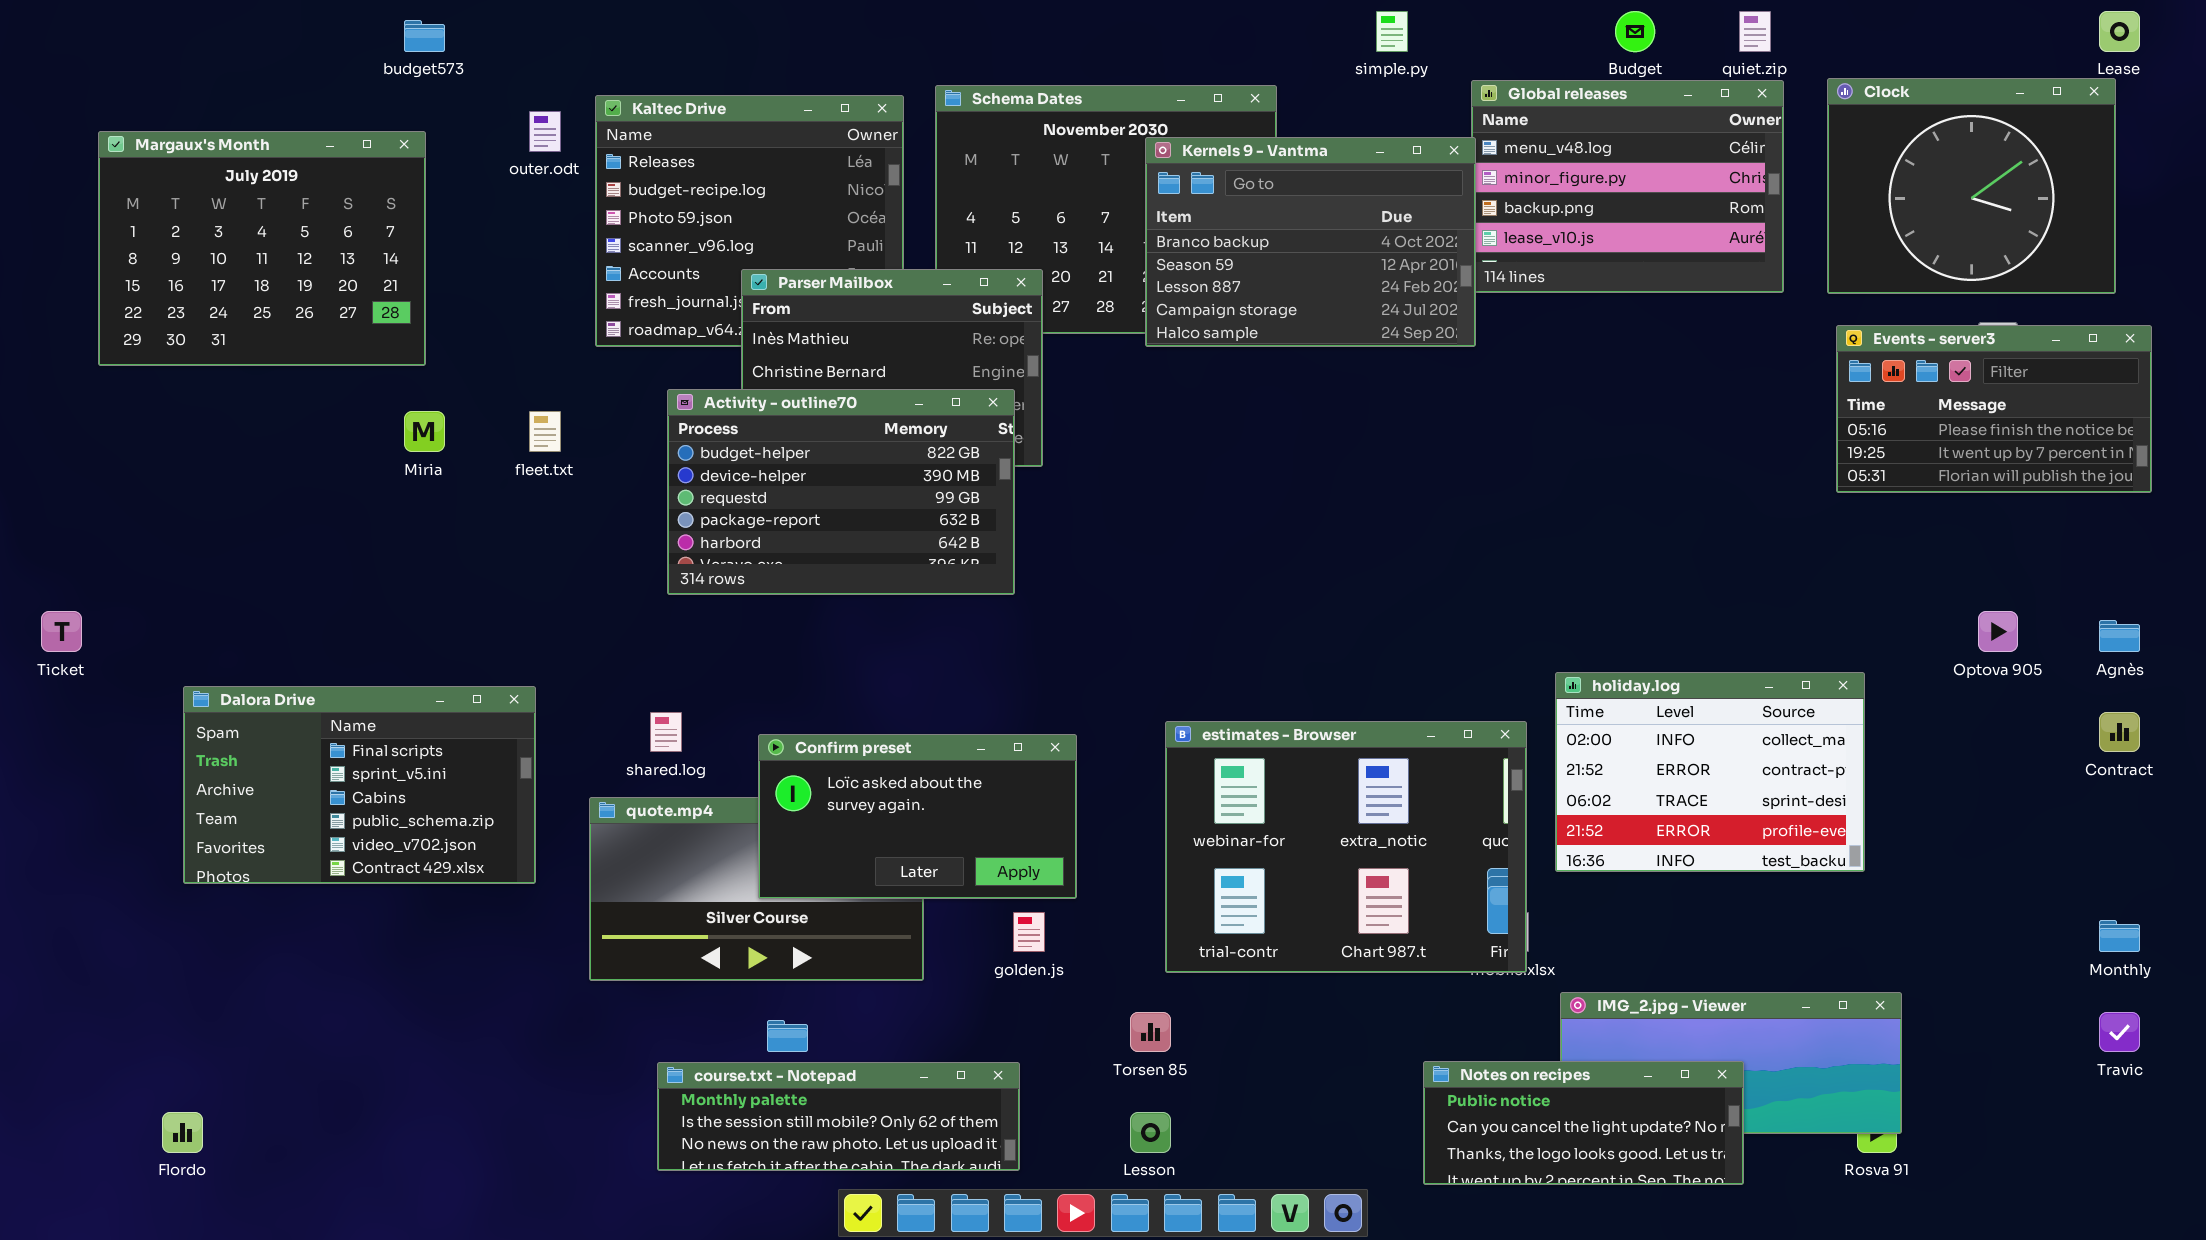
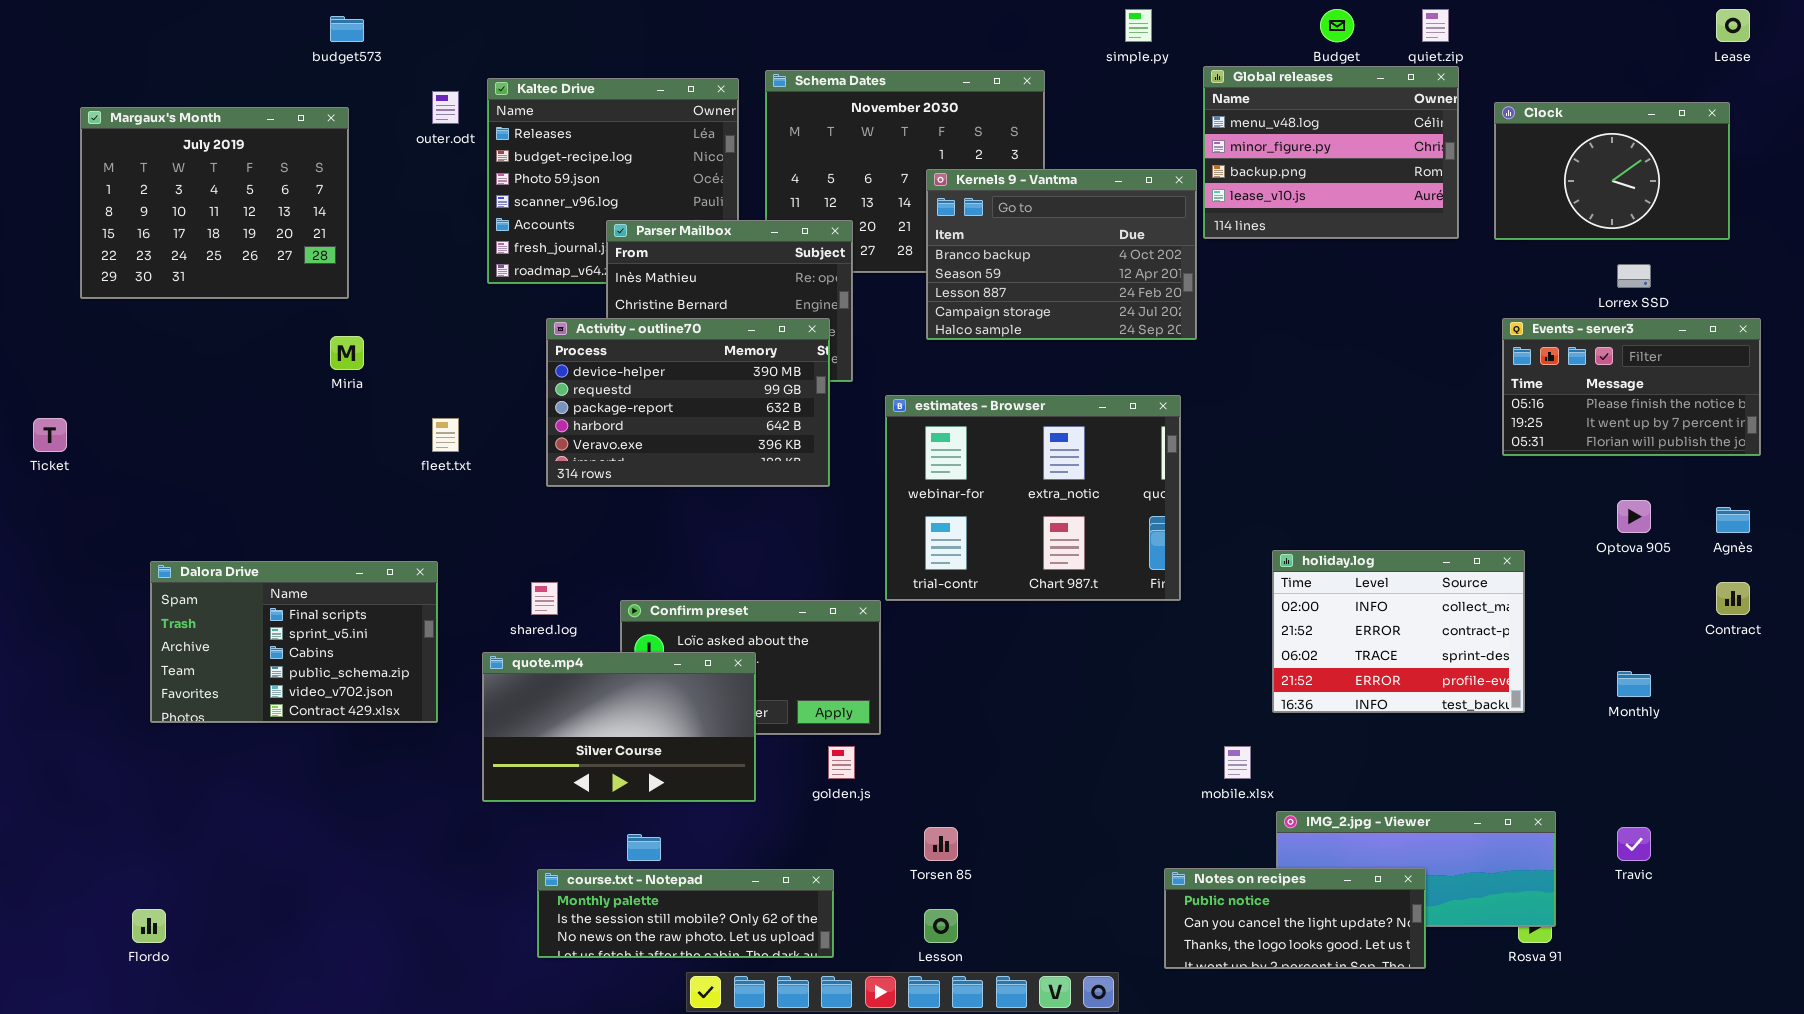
Clock: [1827,78,2116,294] -> [1494,102,1730,240], resized
Kernels 9 - Vantma: [1145,137,1476,347] -> [926,169,1197,340], moved
Events - server3: [1836,325,2152,493] -> [1502,318,1761,456], moved
Activity - outline70: [667,389,1015,595] -> [546,318,830,487], scrolled down 1 row
fleet.txt: [529,411,561,452] -> [432,418,459,452], moved
Ticket: [41,611,82,652] -> [33,418,67,452], moved
estimates - Browser: [1165,721,1527,973] -> [885,395,1181,601], moved
quote.mp4: [589,797,924,981] -> [482,652,756,802], raised
Monthly: [2099,920,2140,952] -> [1617,671,1651,697], moved
Travic: [2099,1012,2140,1052] -> [1617,827,1651,861], moved

